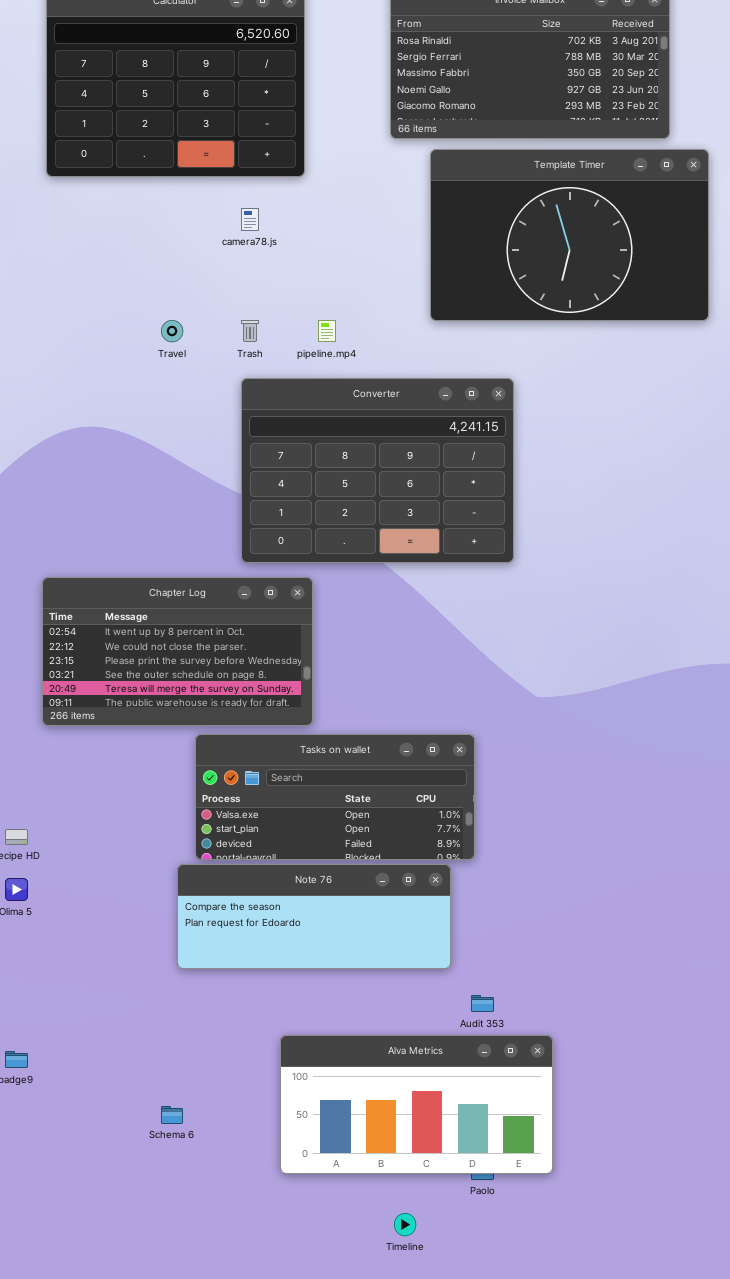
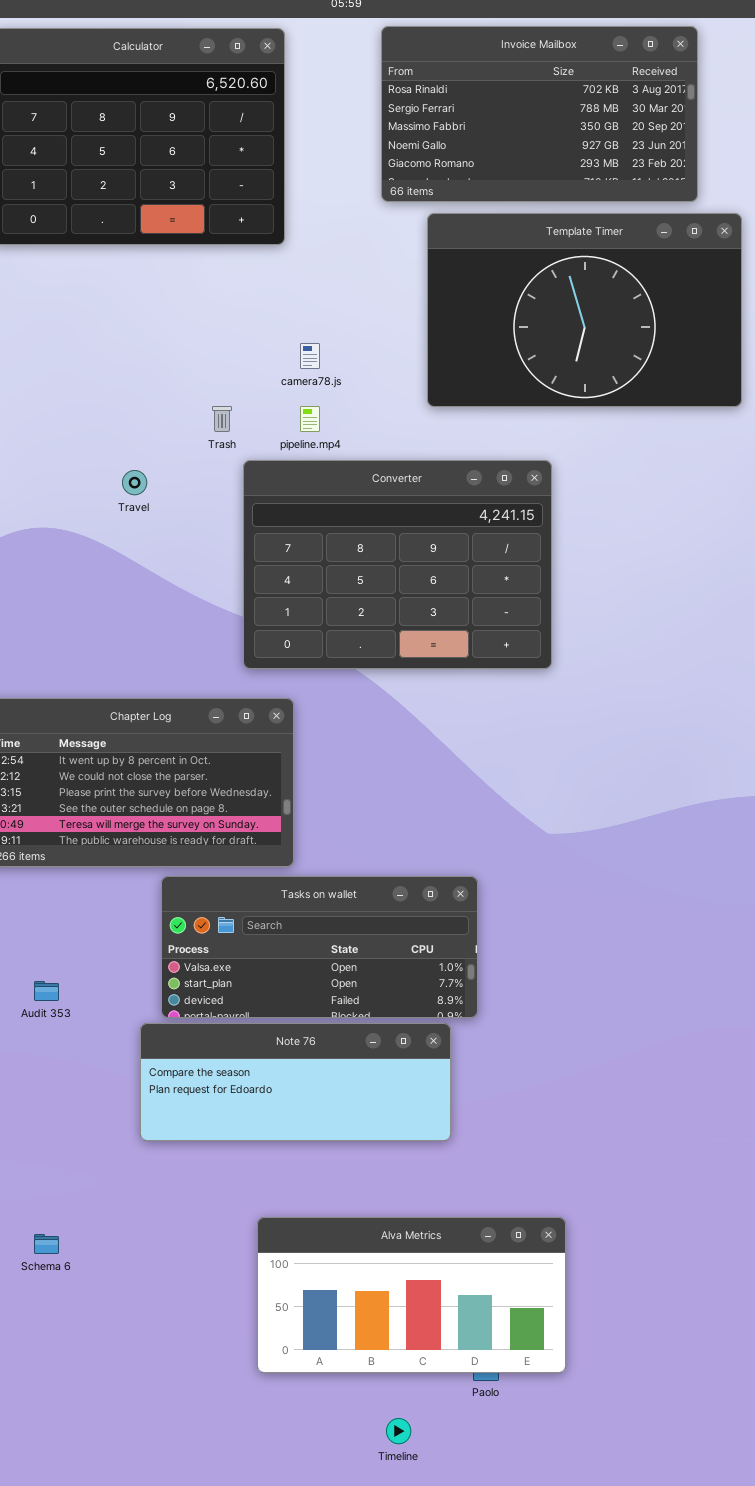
camera78.js: [241,208,259,231] -> [300,343,320,369], moved
Travel: [161,320,183,342] -> [122,470,147,495], moved
Converter: [241,378,514,563] -> [243,460,552,669], moved
Audit 353: [471,995,494,1012] -> [34,981,59,1001], moved
Schema 6: [161,1106,183,1124] -> [34,1234,59,1254], moved

